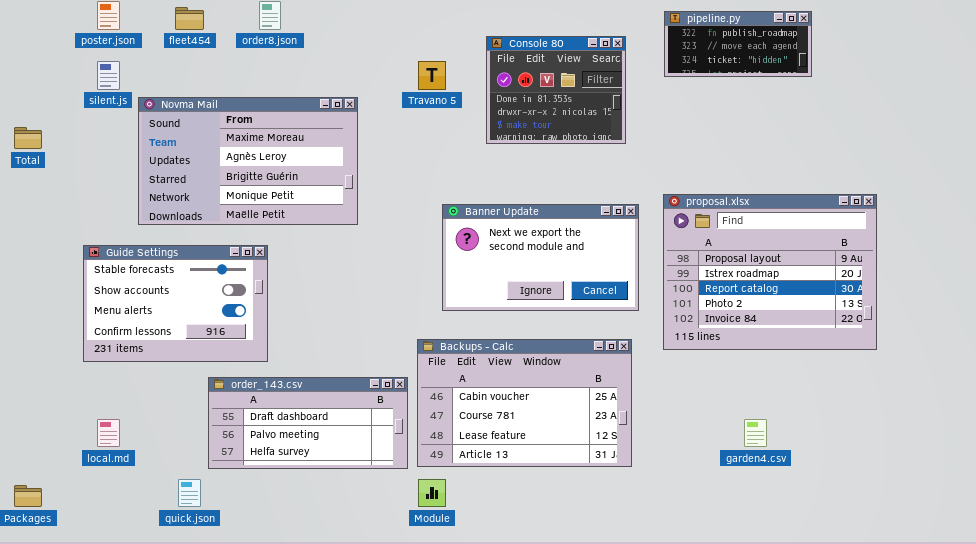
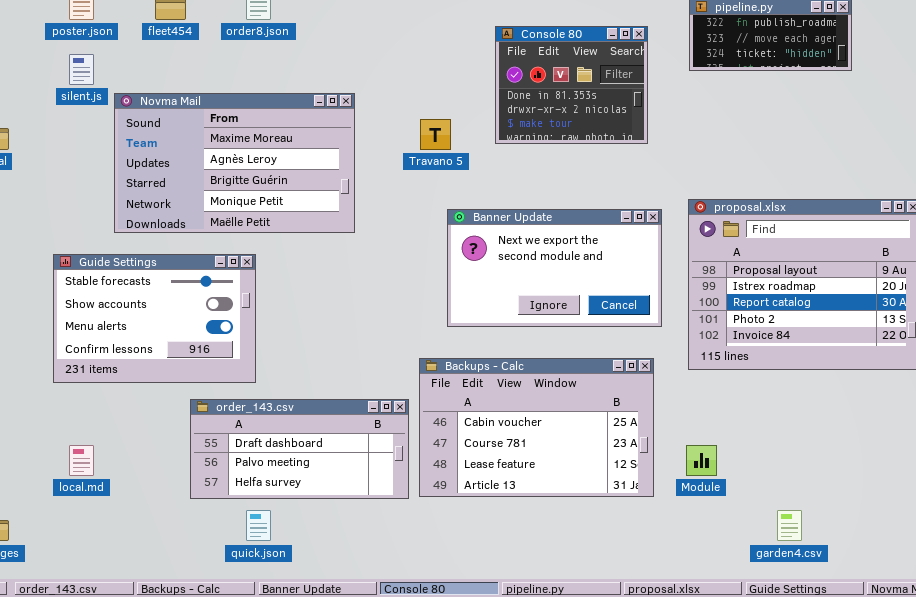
Travano 5: [418,61,446,90] -> [420,119,451,150], moved
garden4.csv: [744,419,767,447] -> [777,510,802,541], moved
quick.json: [178,479,201,507] -> [246,510,271,541], moved
Module: [418,479,446,507] -> [686,445,717,476], moved

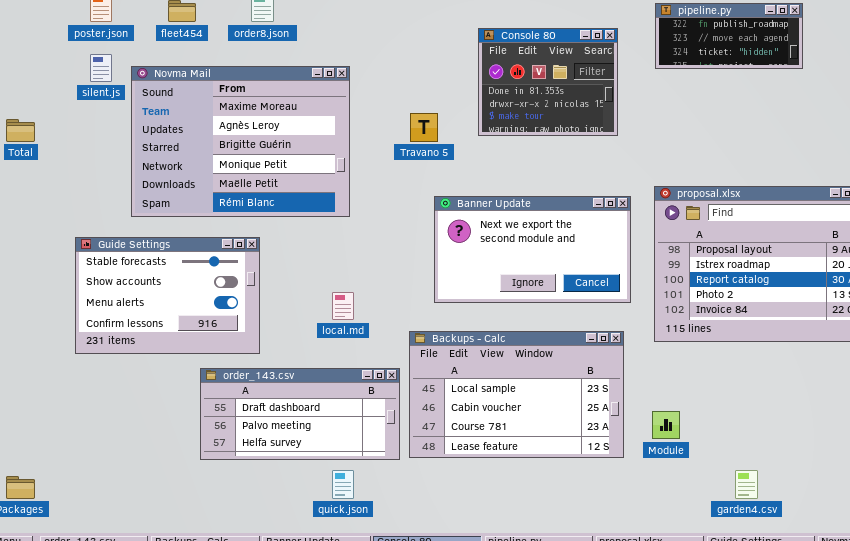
Novma Mail: [114,93,355,233] -> [131,66,350,217], resized
Backups - Calc: [419,358,654,497] -> [409,331,624,458], scrolled up 1 row
local.md: [69,445,94,476] -> [332,292,354,320], moved
quick.json: [246,510,271,541] -> [332,470,354,499], moved

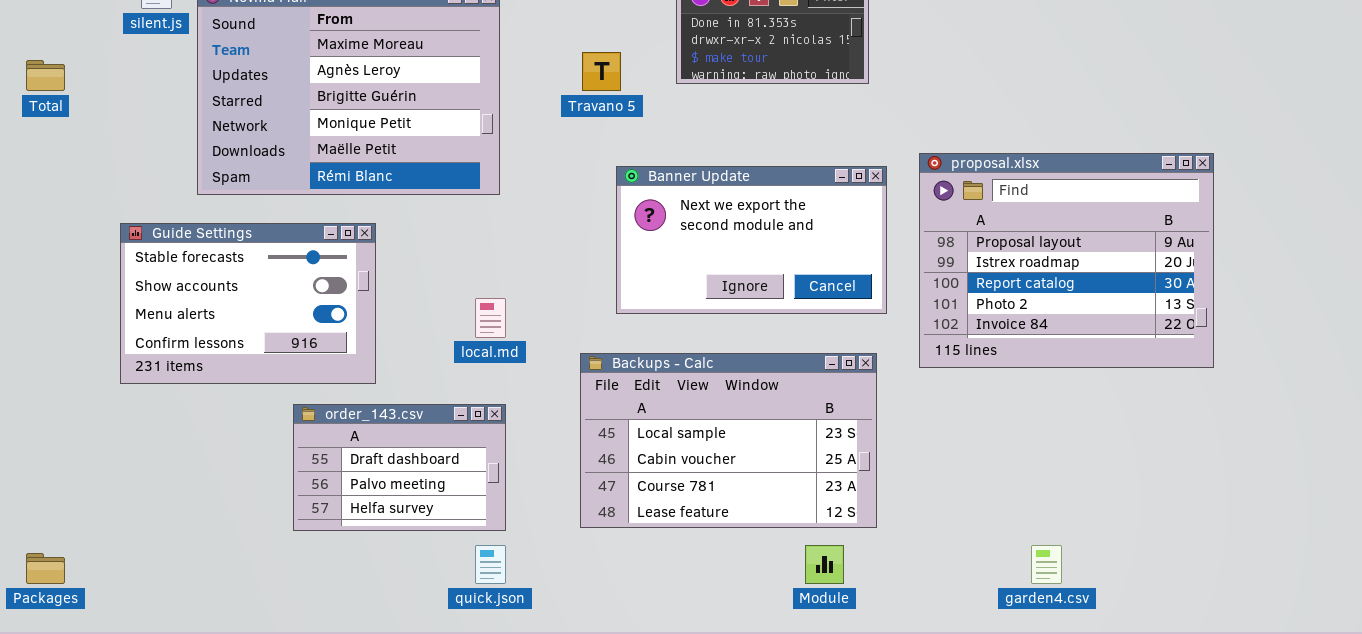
order_143.csv: [200,368,400,460] -> [293,404,506,531], resized
Module: [652,411,680,439] -> [805,545,844,584], moved

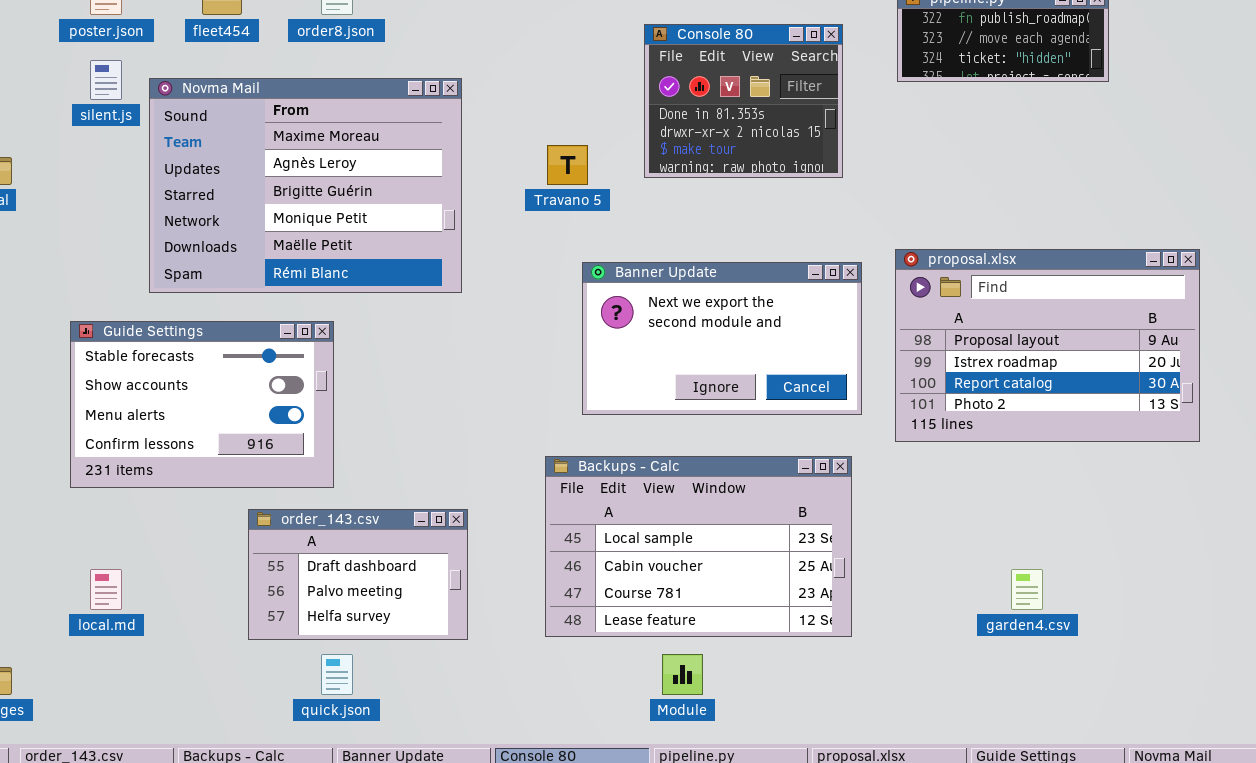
proposal.xlsx: [919,153,1214,368] -> [895,249,1200,442], resized
local.md: [475,298,506,338] -> [90,569,122,610], moved
quick.json: [475,545,506,584] -> [321,654,353,695], moved
Module: [805,545,844,584] -> [662,654,703,695], moved
garden4.csv: [1031,545,1062,584] -> [1011,569,1043,610], moved

